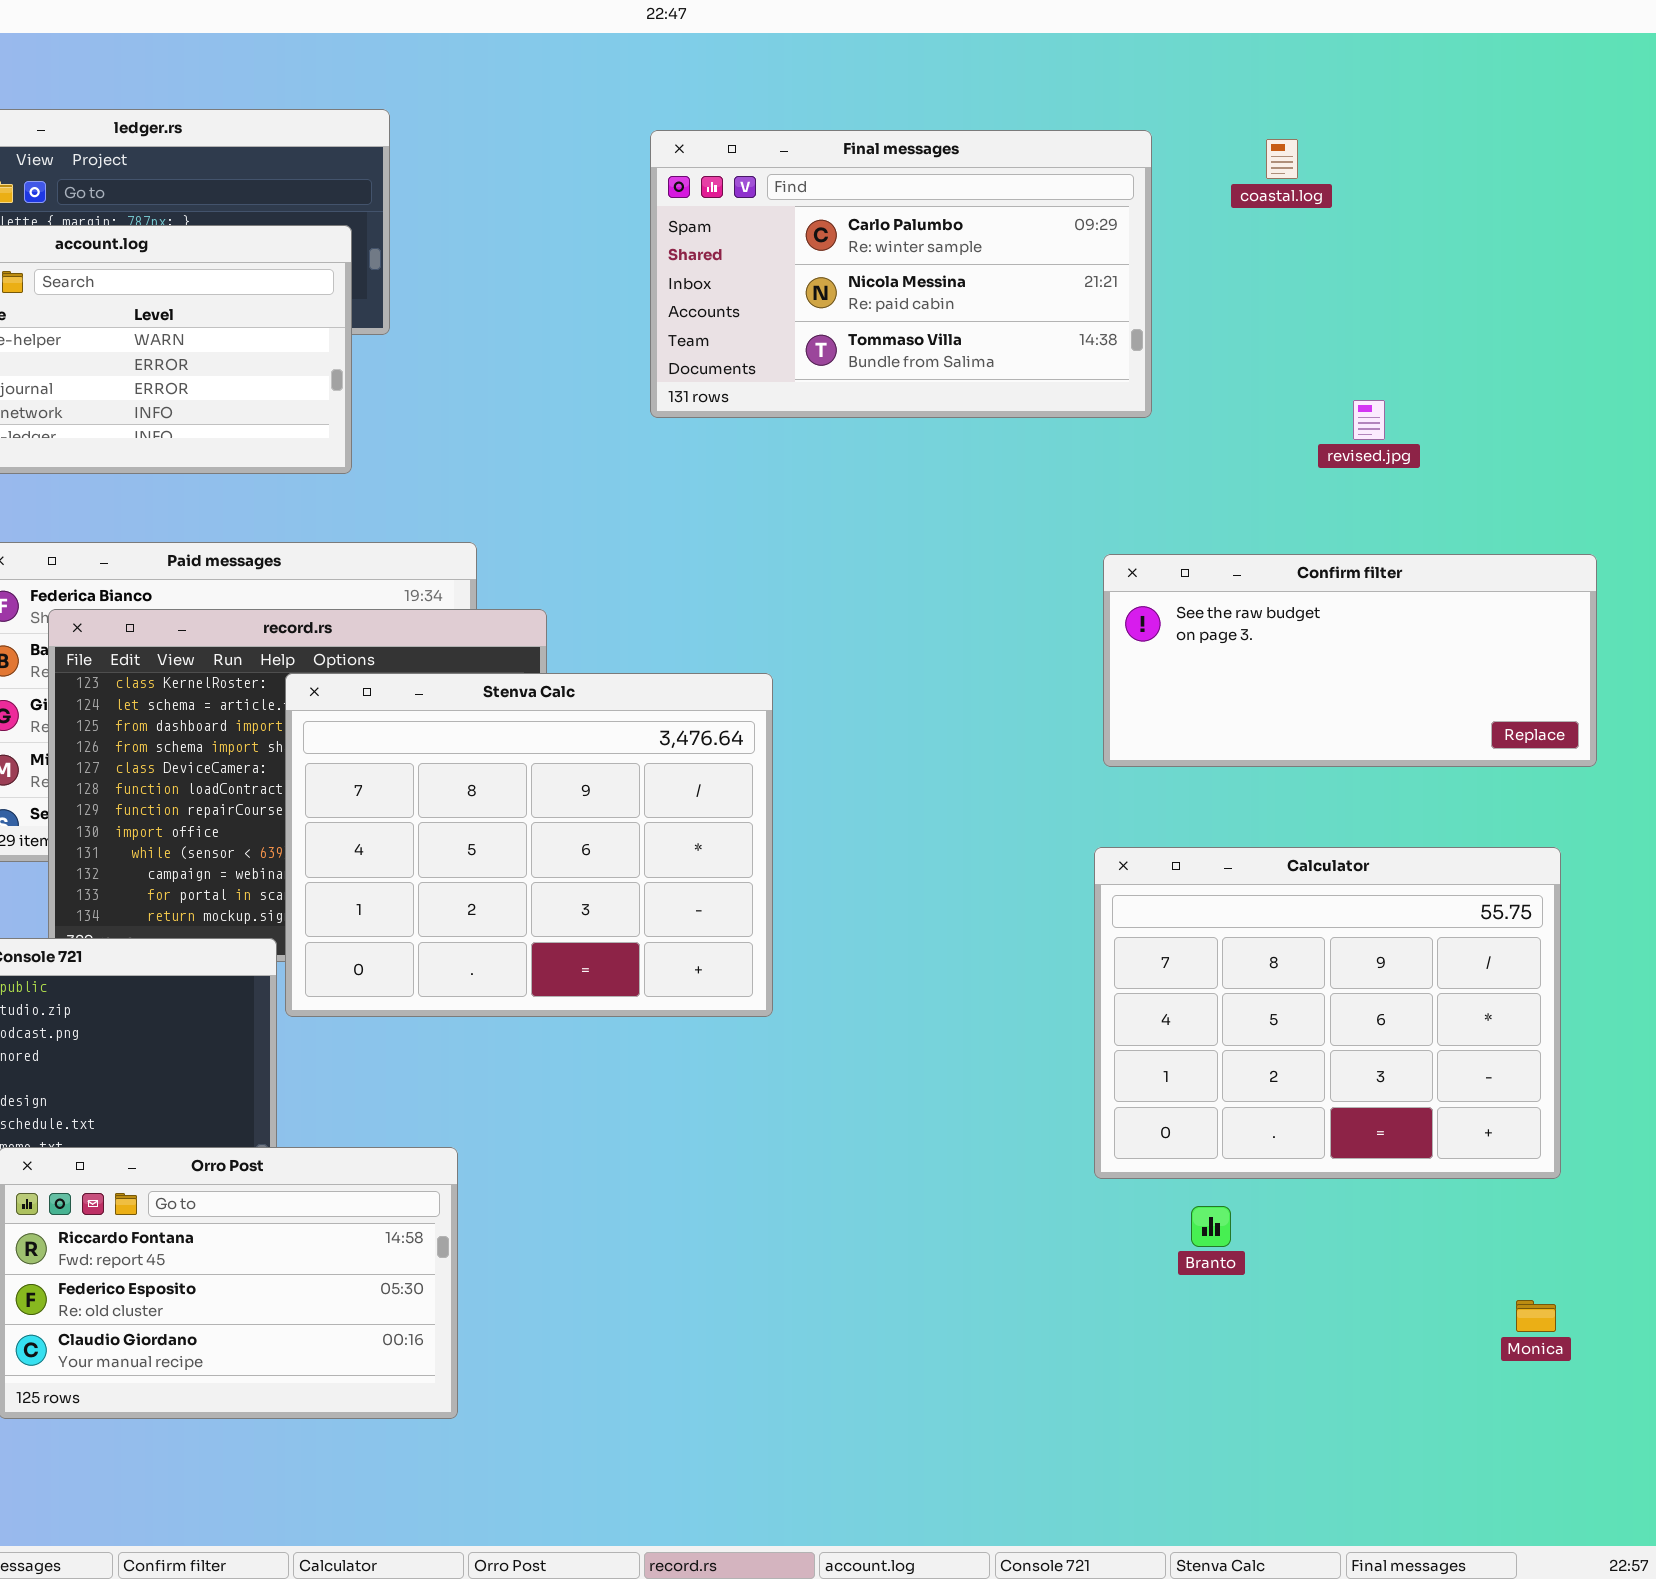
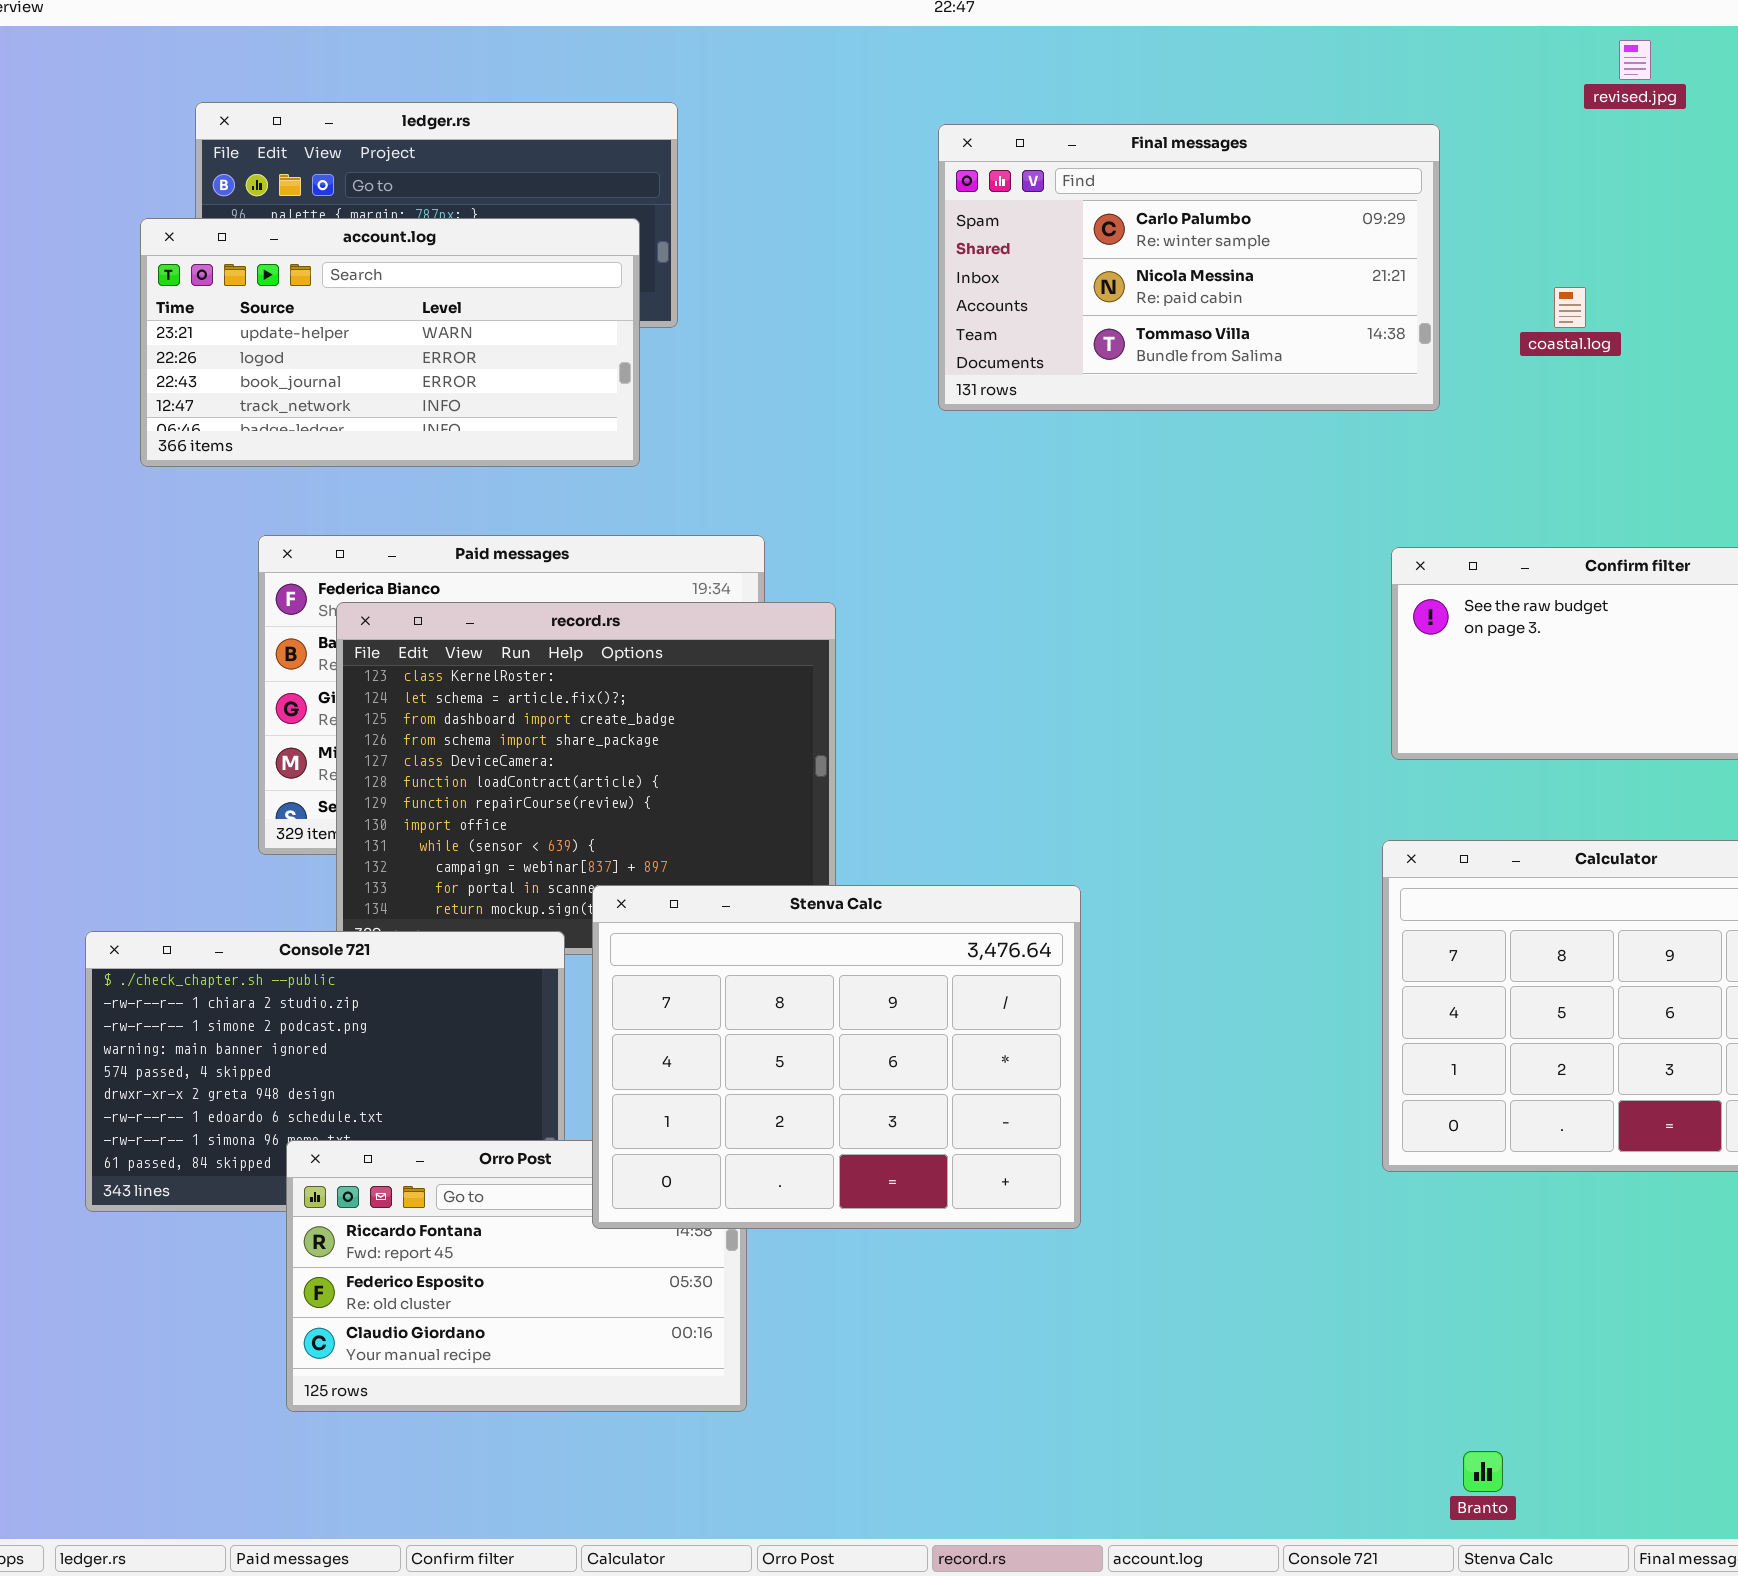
coastal.log: [1266,139,1298,179] -> [1554,287,1586,328], moved
revised.jpg: [1353,400,1385,440] -> [1619,40,1651,80], moved
Stenva Calc: [285,673,773,1017] -> [592,885,1081,1229], moved
Branto: [1191,1206,1231,1247] -> [1463,1451,1503,1492], moved

